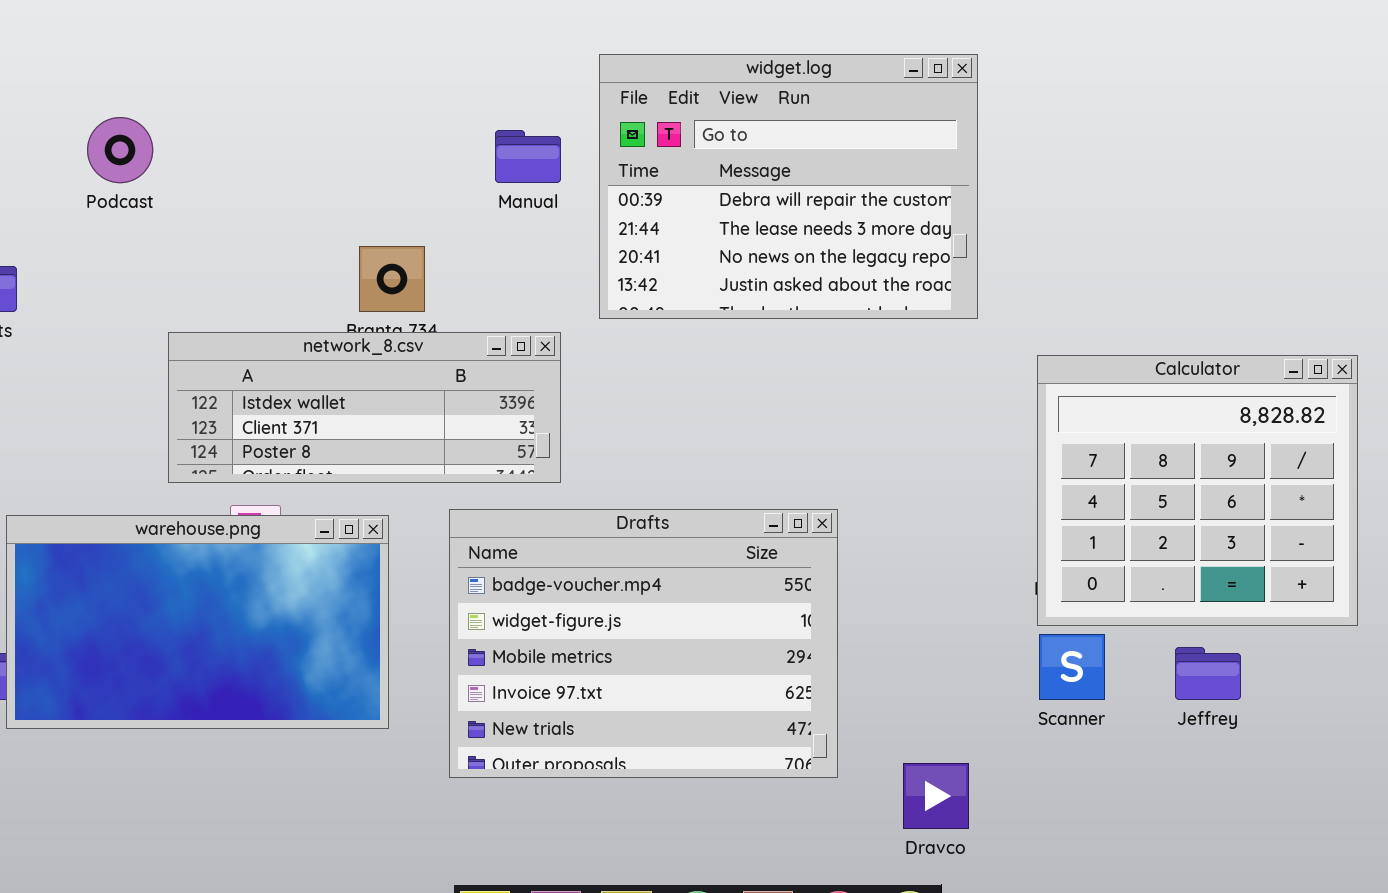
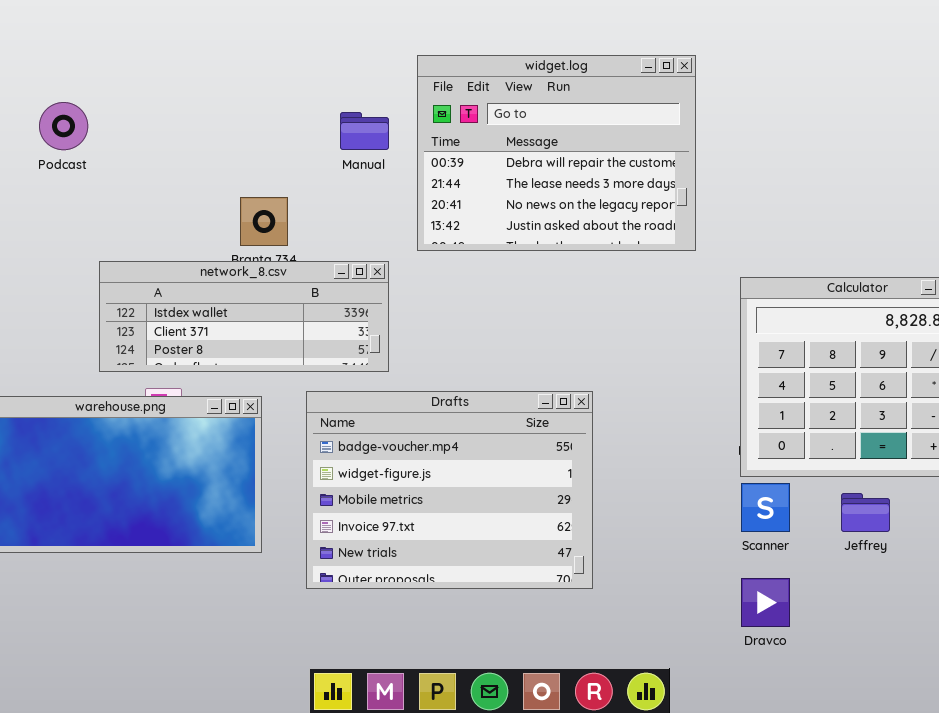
Dravco: [903,763,969,829] -> [741,578,790,627], moved

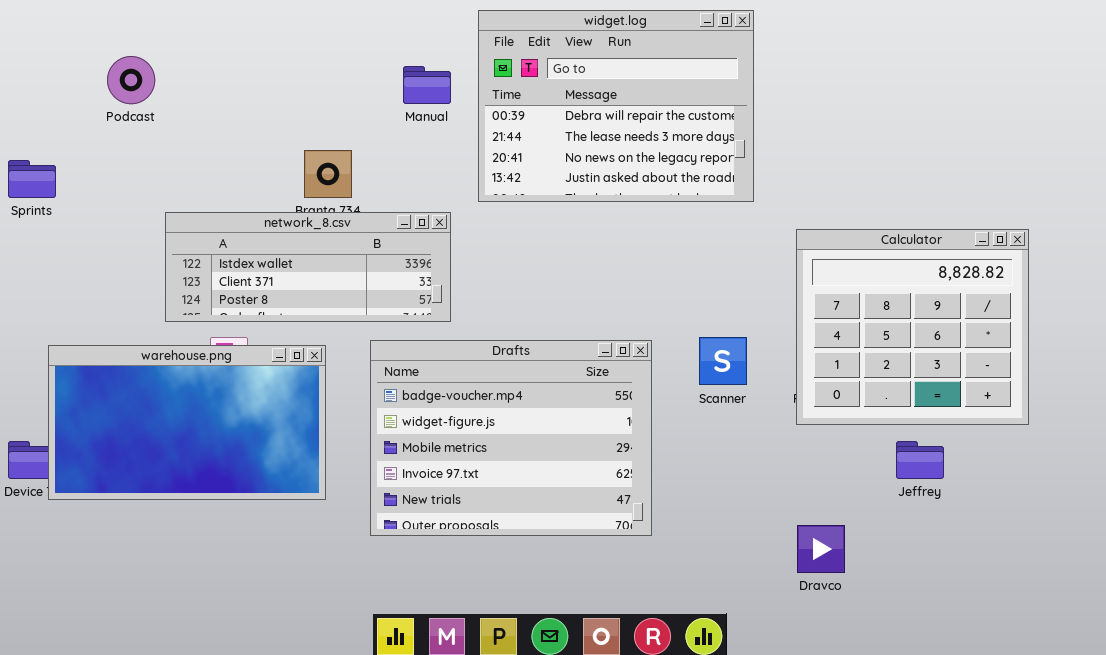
Scanner: [741,483,790,532] -> [699,337,747,385], moved

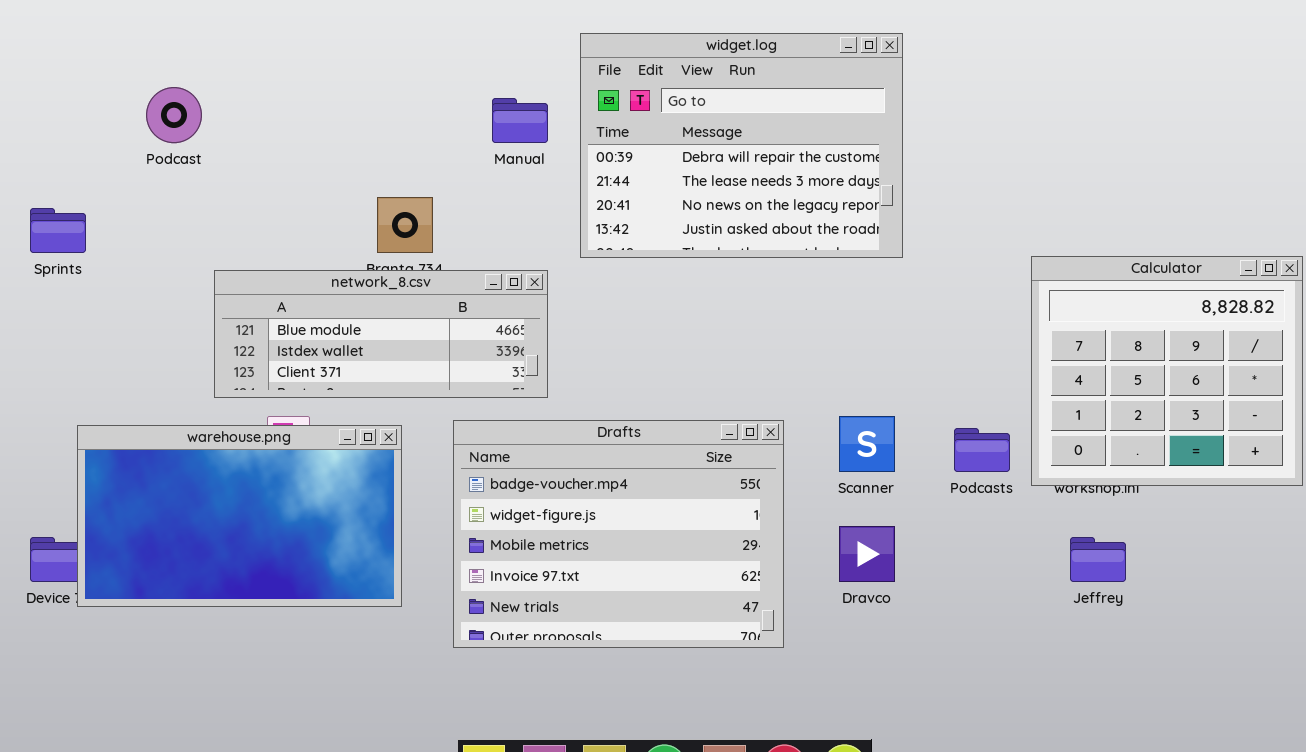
network_8.csv: [165,212,451,322] -> [214,270,548,398], scrolled up 1 row
Calculator: [796,229,1029,425] -> [1031,256,1303,486], moved
Dravco: [797,525,845,573] -> [839,526,895,582], moved

